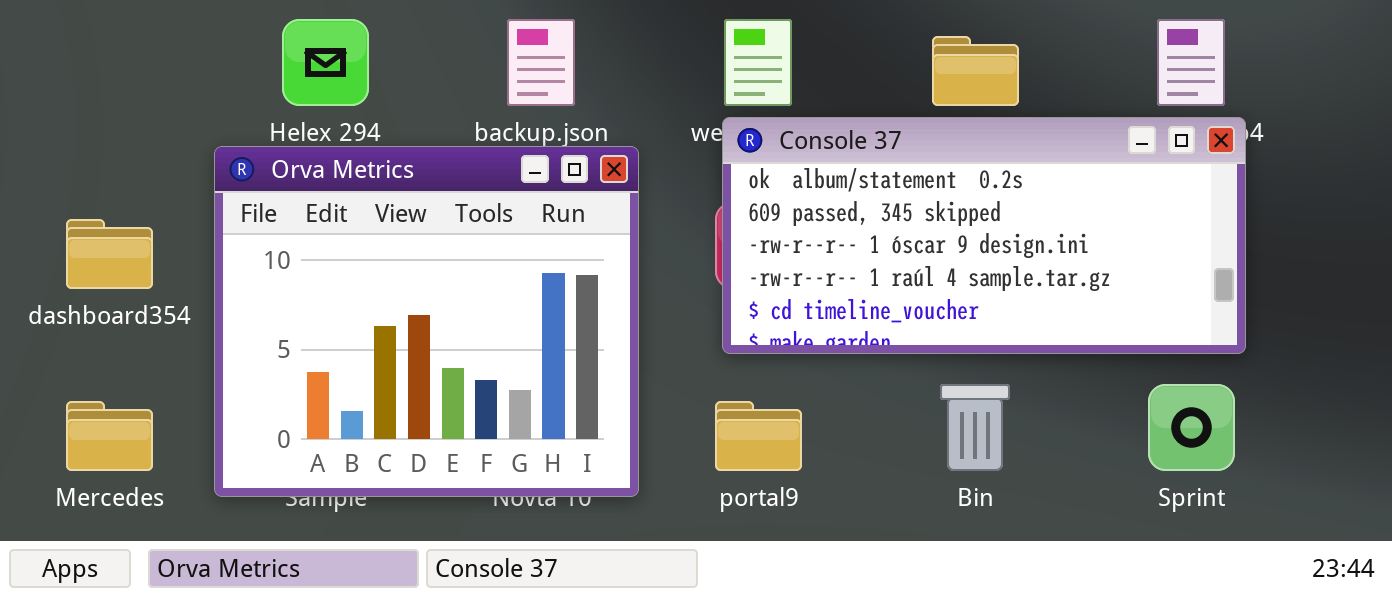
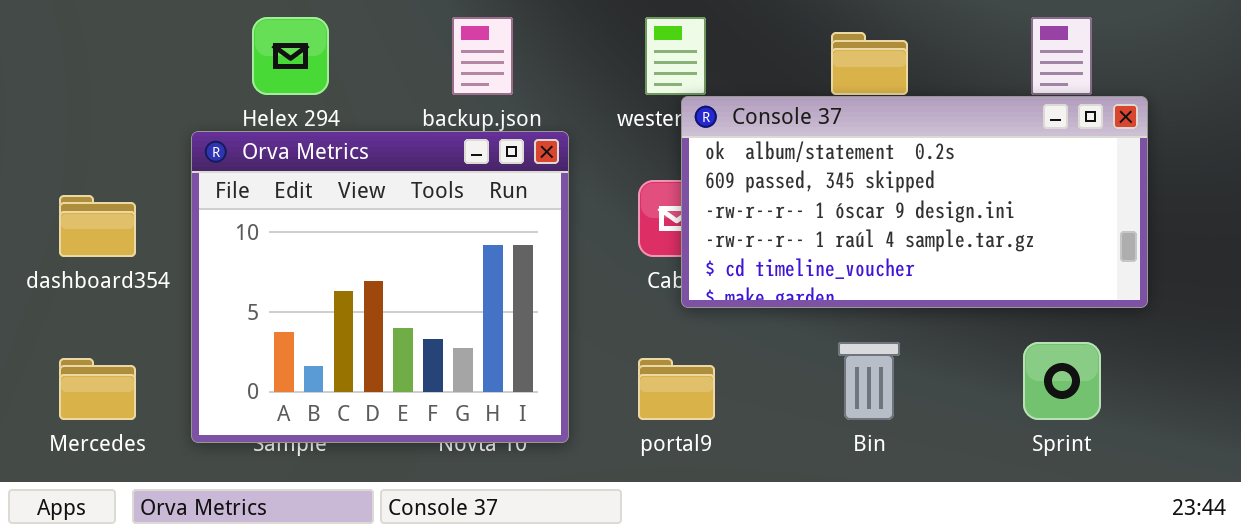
Console 37: [722,117,1246,354] -> [681,96,1148,308], moved

